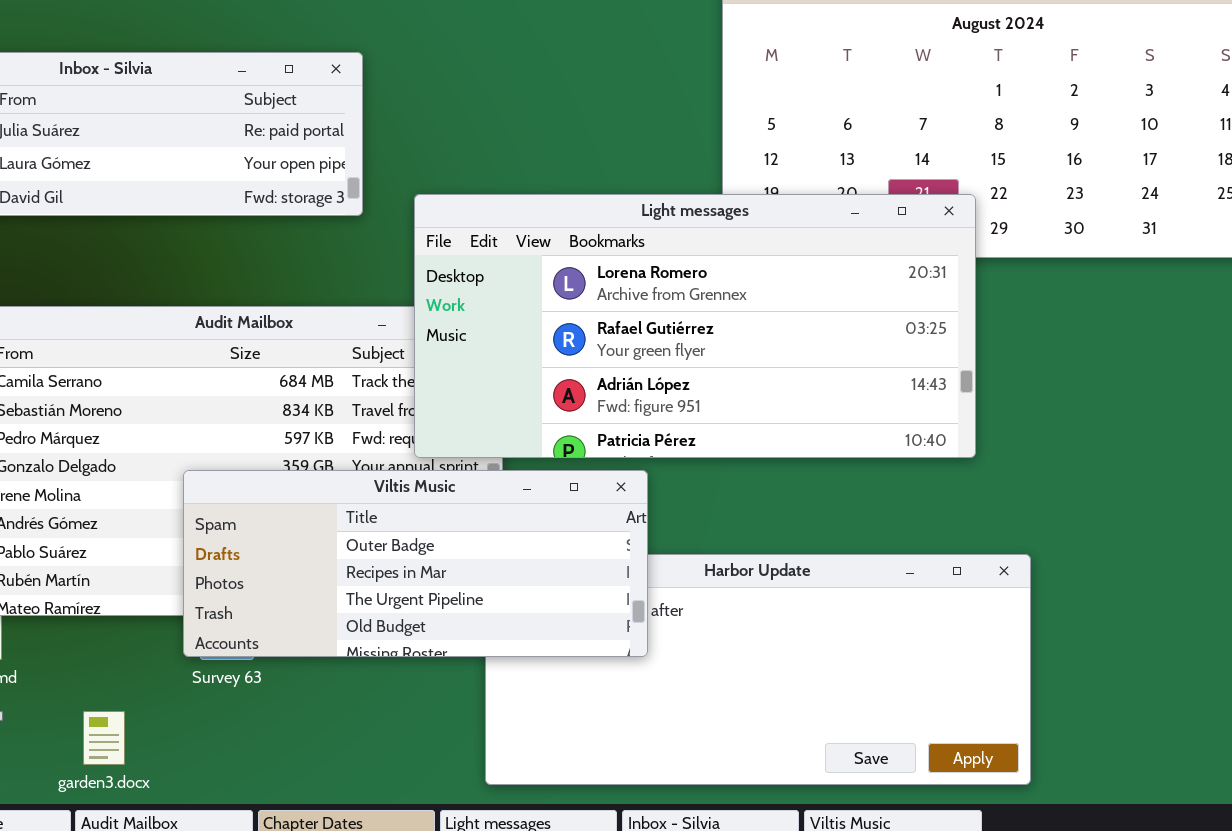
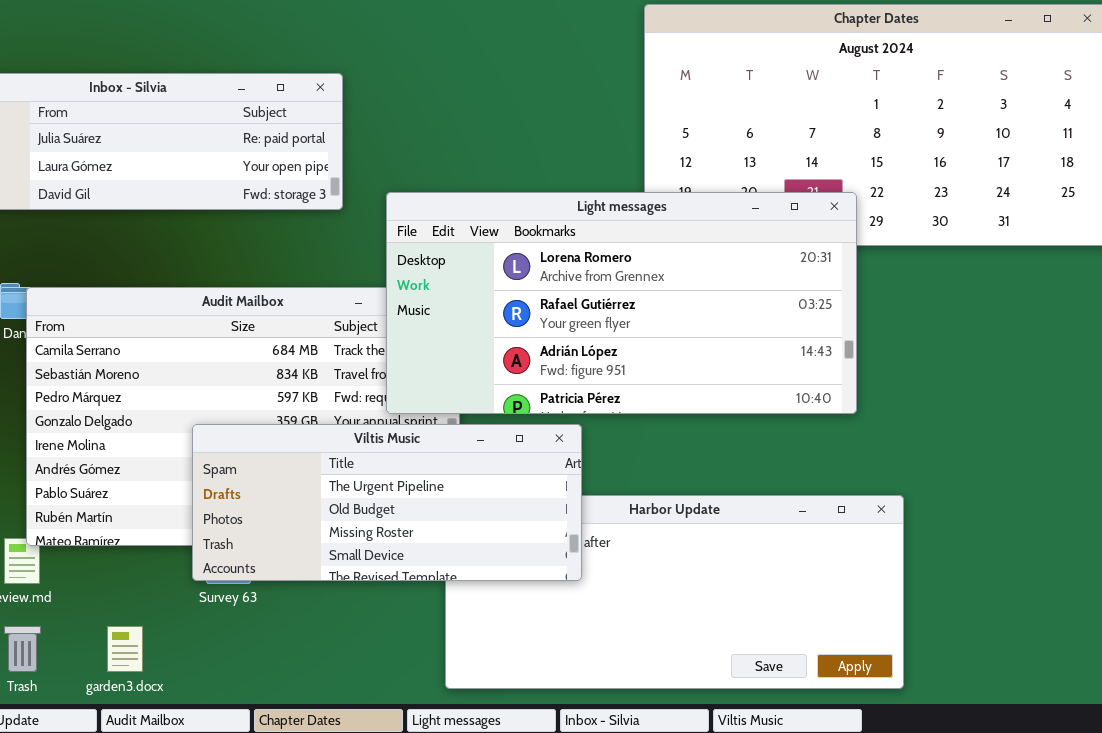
Viltis Music: [183,470,648,657] -> [192,424,582,581], scrolled down 2 rows

